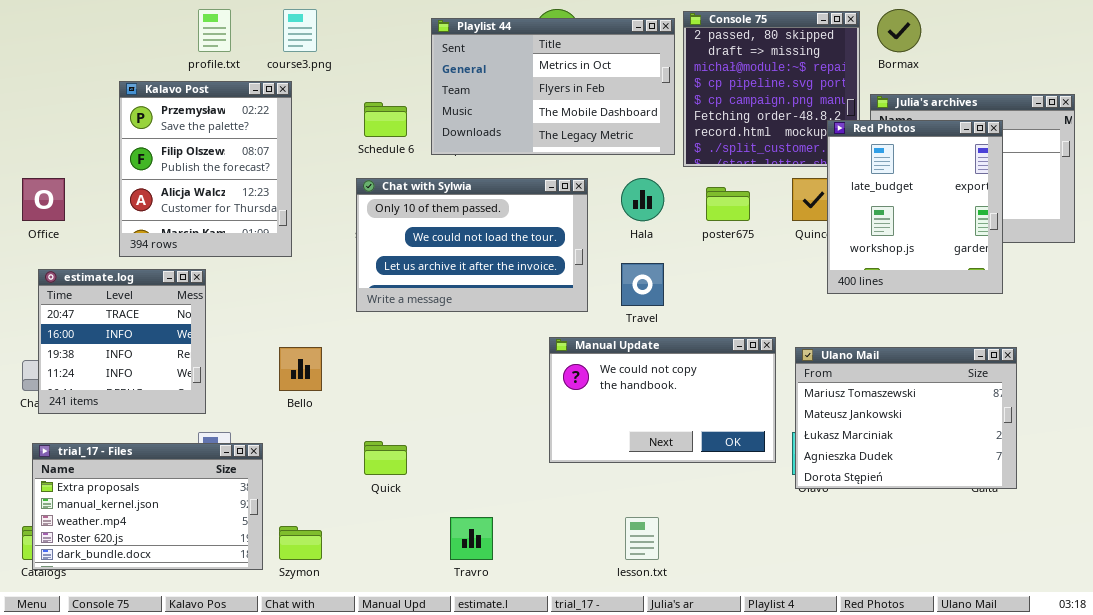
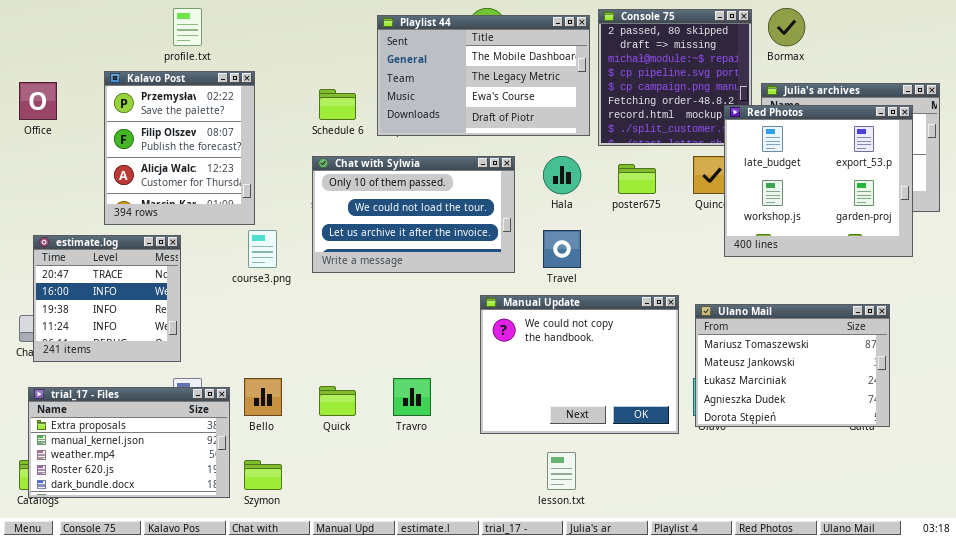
course3.png: [283,9,317,52] -> [248,230,277,268], moved
Playlist 44: [431,18,675,155] -> [377,15,590,136], scrolled down 2 rows
Red Photos: [827,120,1003,294] -> [724,105,913,257], resized
Office: [22,178,65,221] -> [19,82,57,120], moved
Manual Update: [549,337,776,463] -> [480,295,679,434], resized
Bello: [279,347,322,391] -> [244,378,282,416], moved
Travro: [450,517,493,560] -> [393,378,431,416], moved

